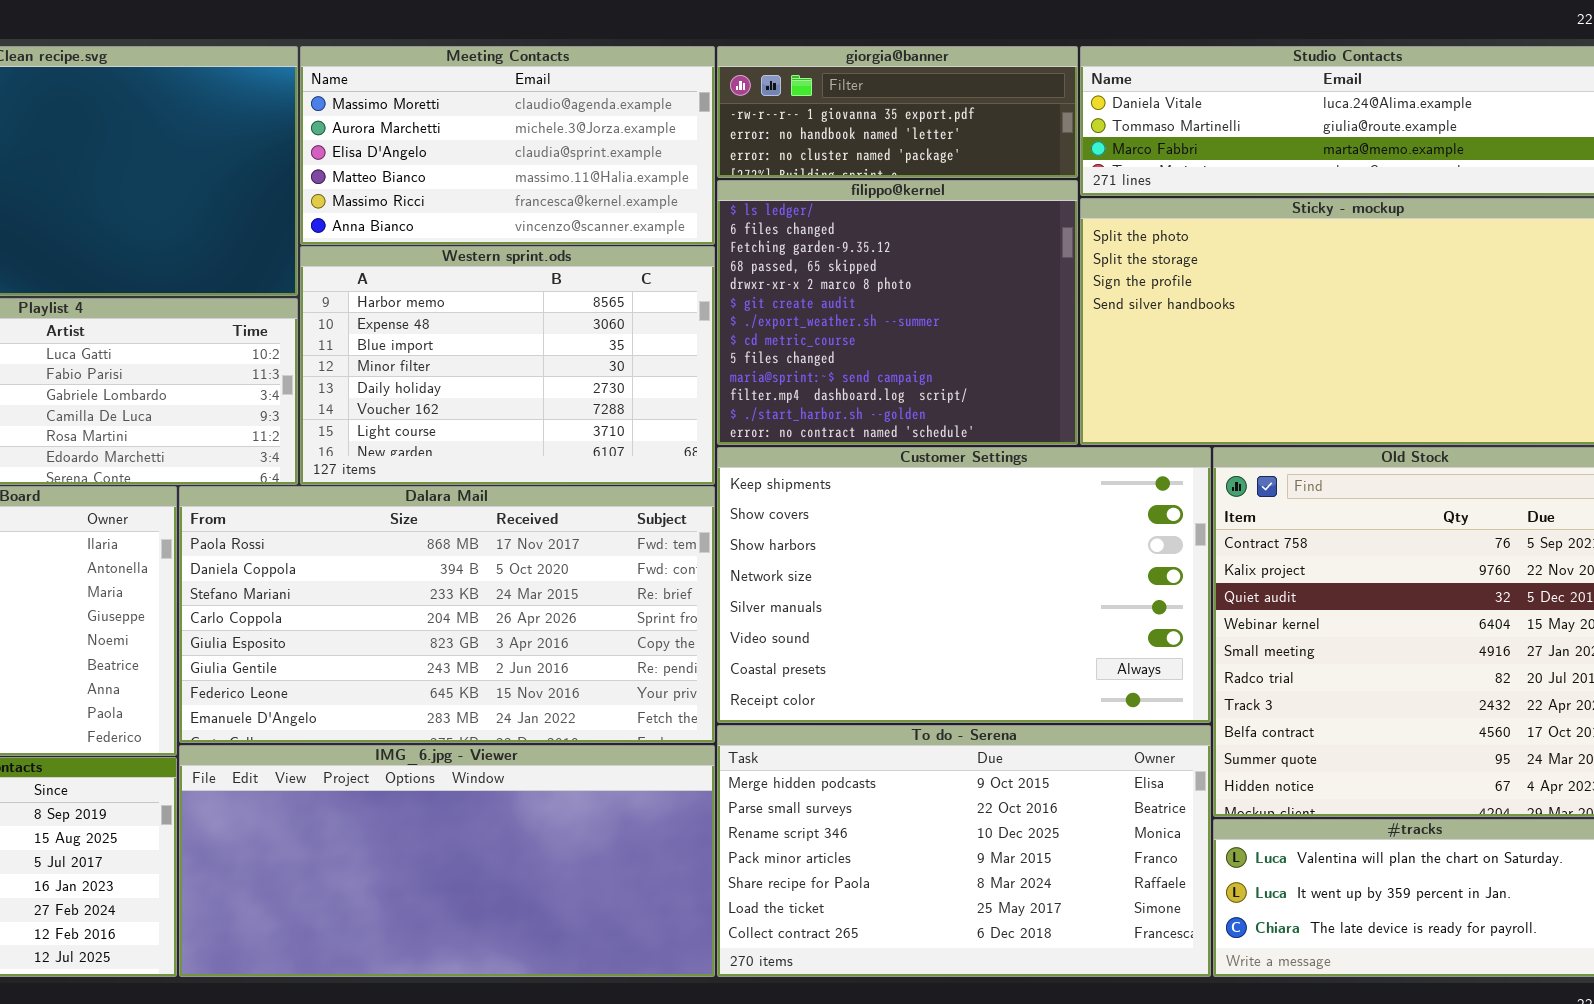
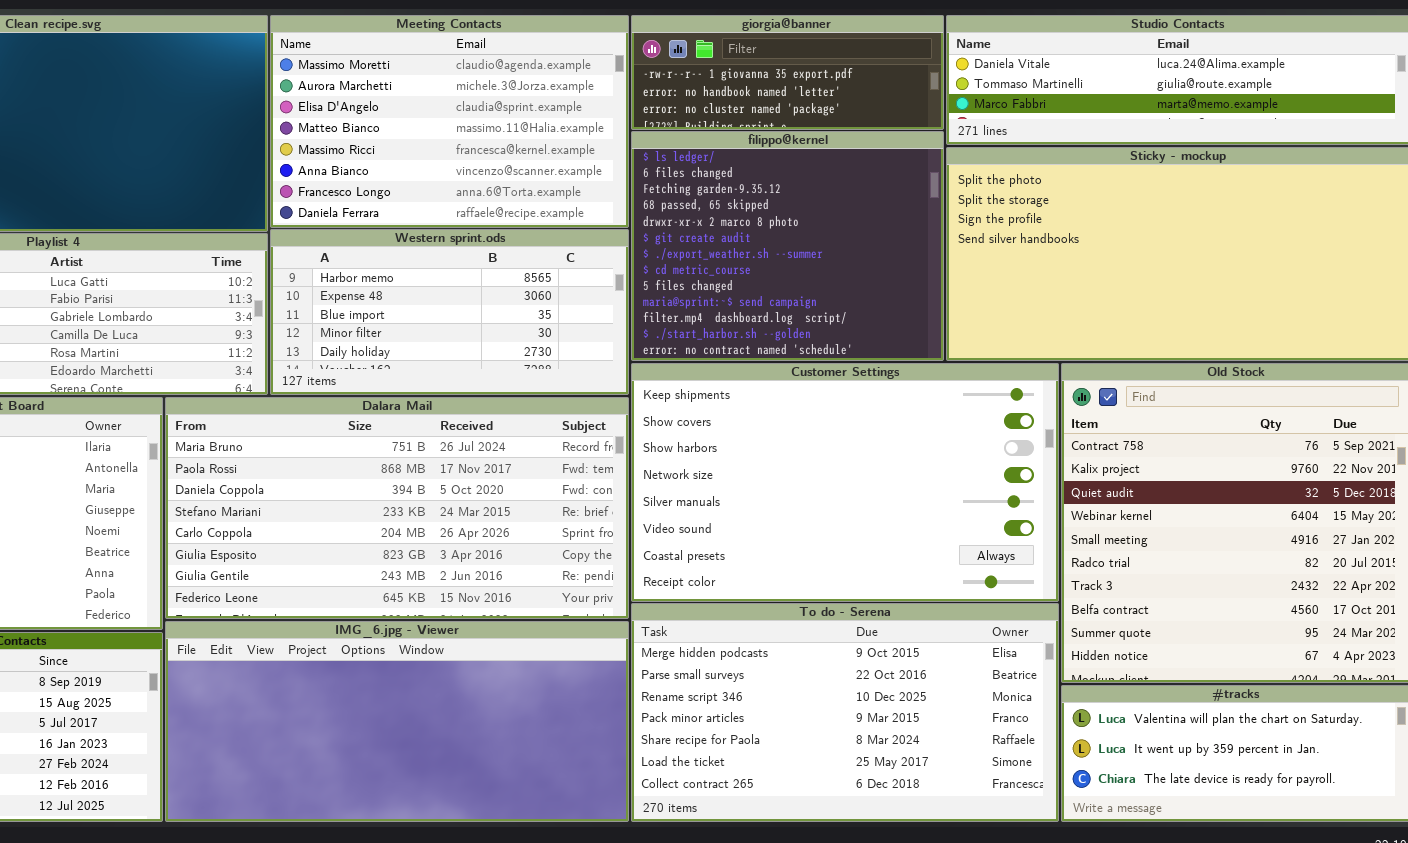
Meeting Contacts: [300,46,715,245] -> [270,15,629,228], resized
Western sprint.ods: [300,246,715,485] -> [270,229,629,395], resized
Dalara Mail: [179,486,715,743] -> [165,397,629,619], scrolled up 1 row

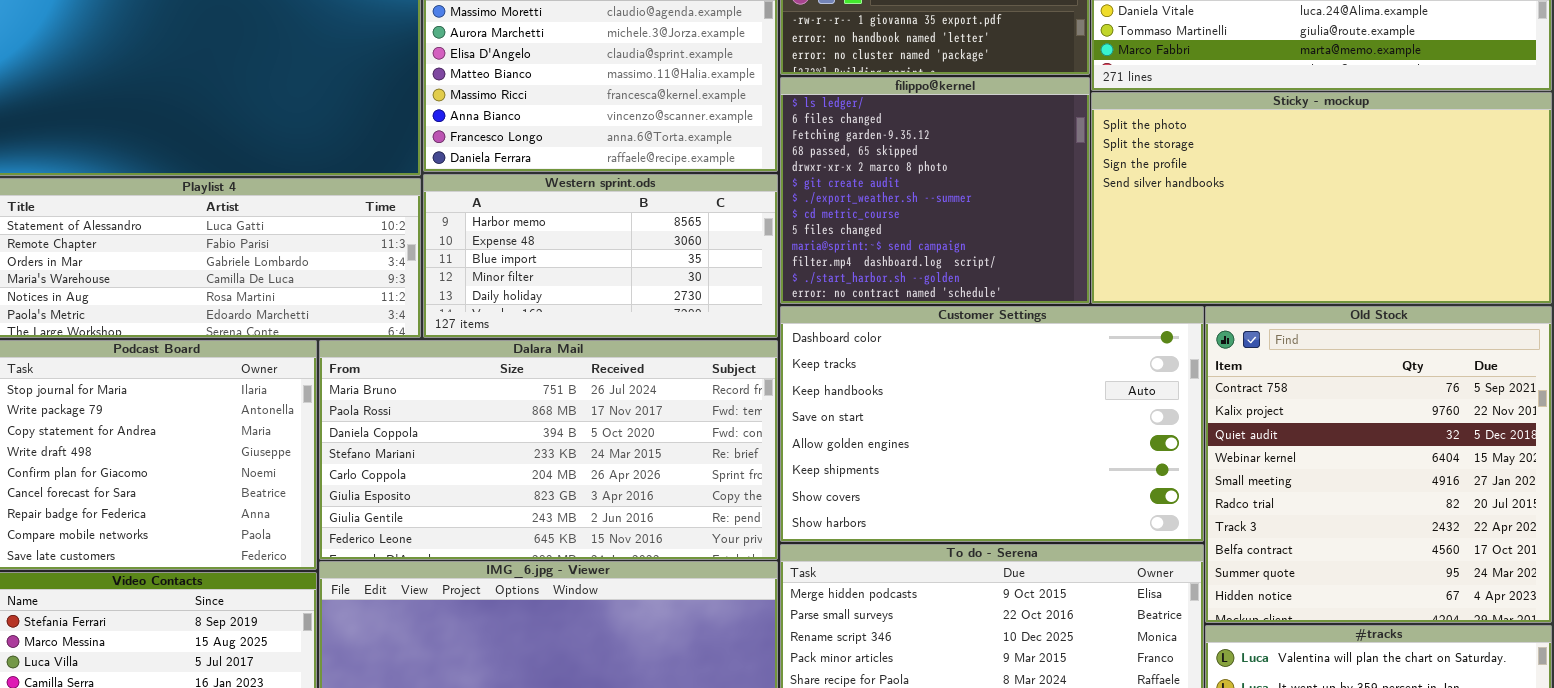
Customer Settings: [631,363,1059,602] -> [780,306,1204,542], scrolled up 5 rows

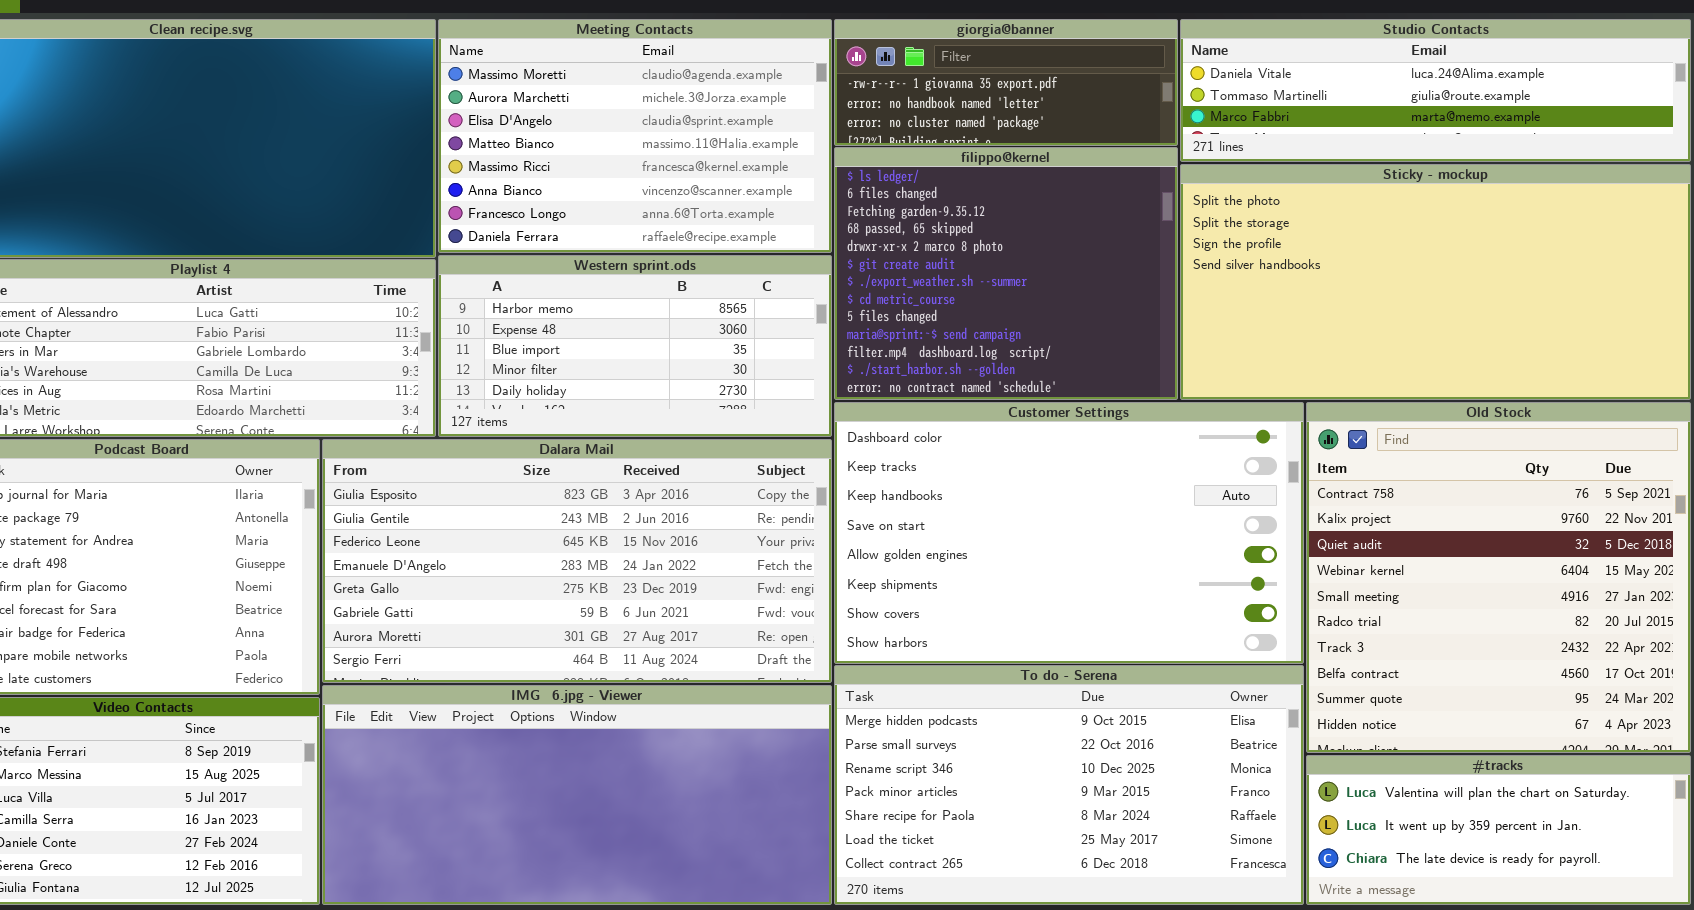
Dalara Mail: [319,340,778,560] -> [322,439,832,683], scrolled down 5 rows

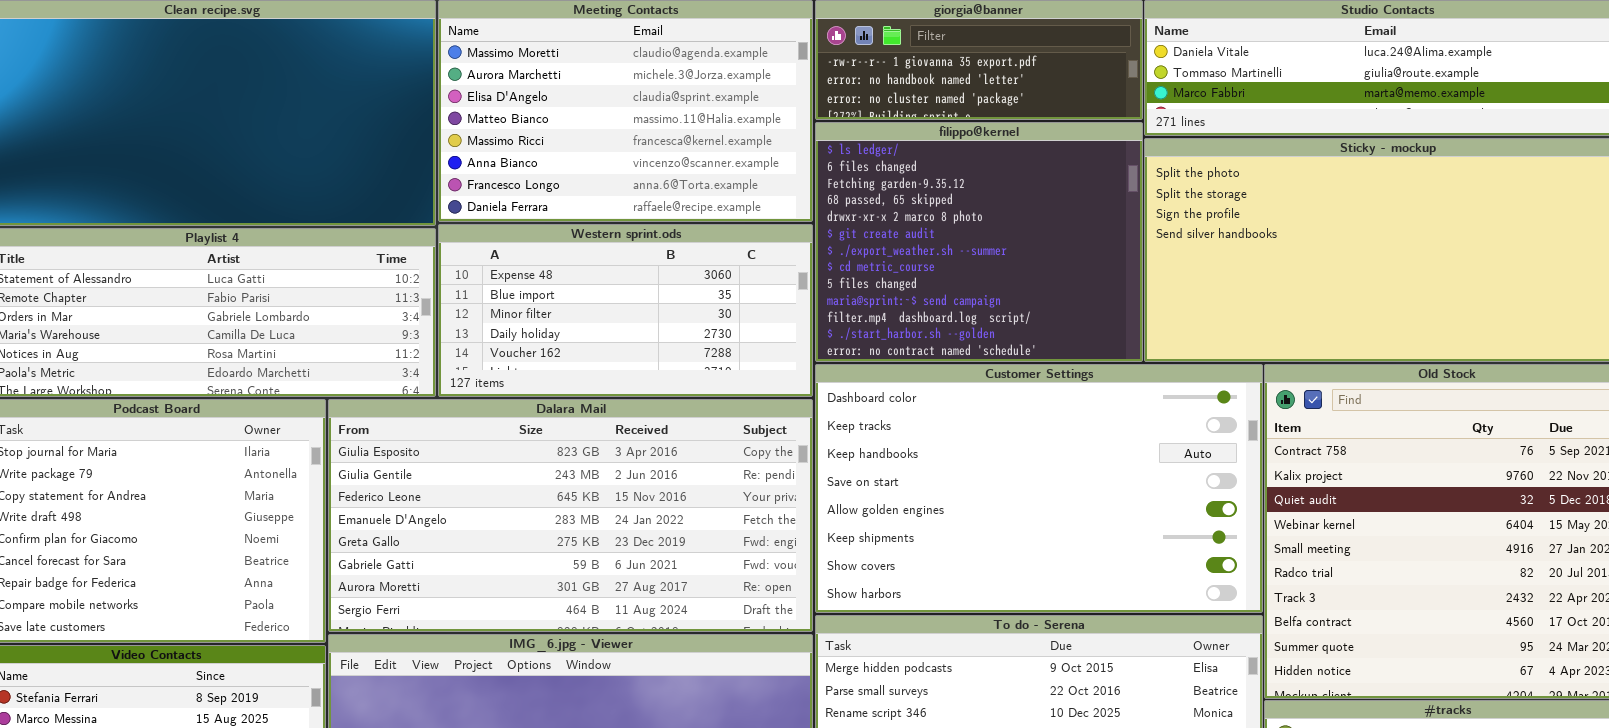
Western sprint.ods: [438,255,832,437] -> [438,224,813,397], scrolled down 1 row

